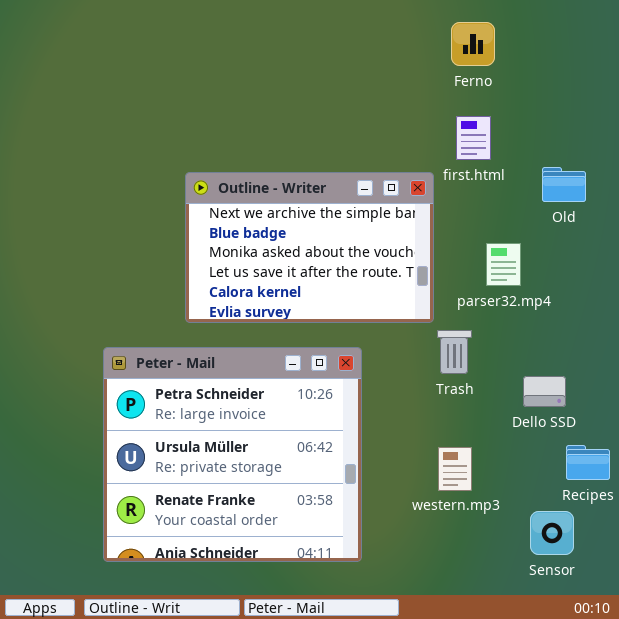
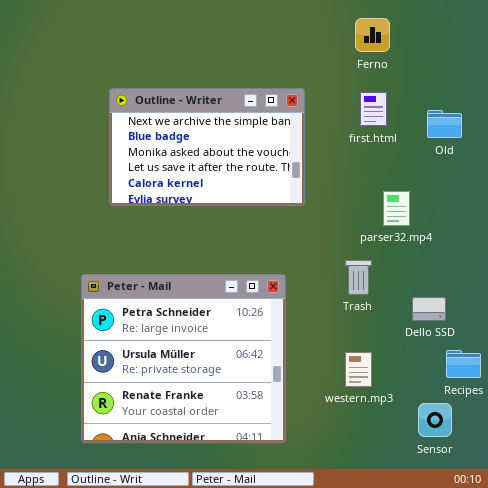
Old: [542,167,586,202] -> [427,110,462,138], moved
Outline - Writer: [185,172,434,323] -> [109,88,305,206], moved

